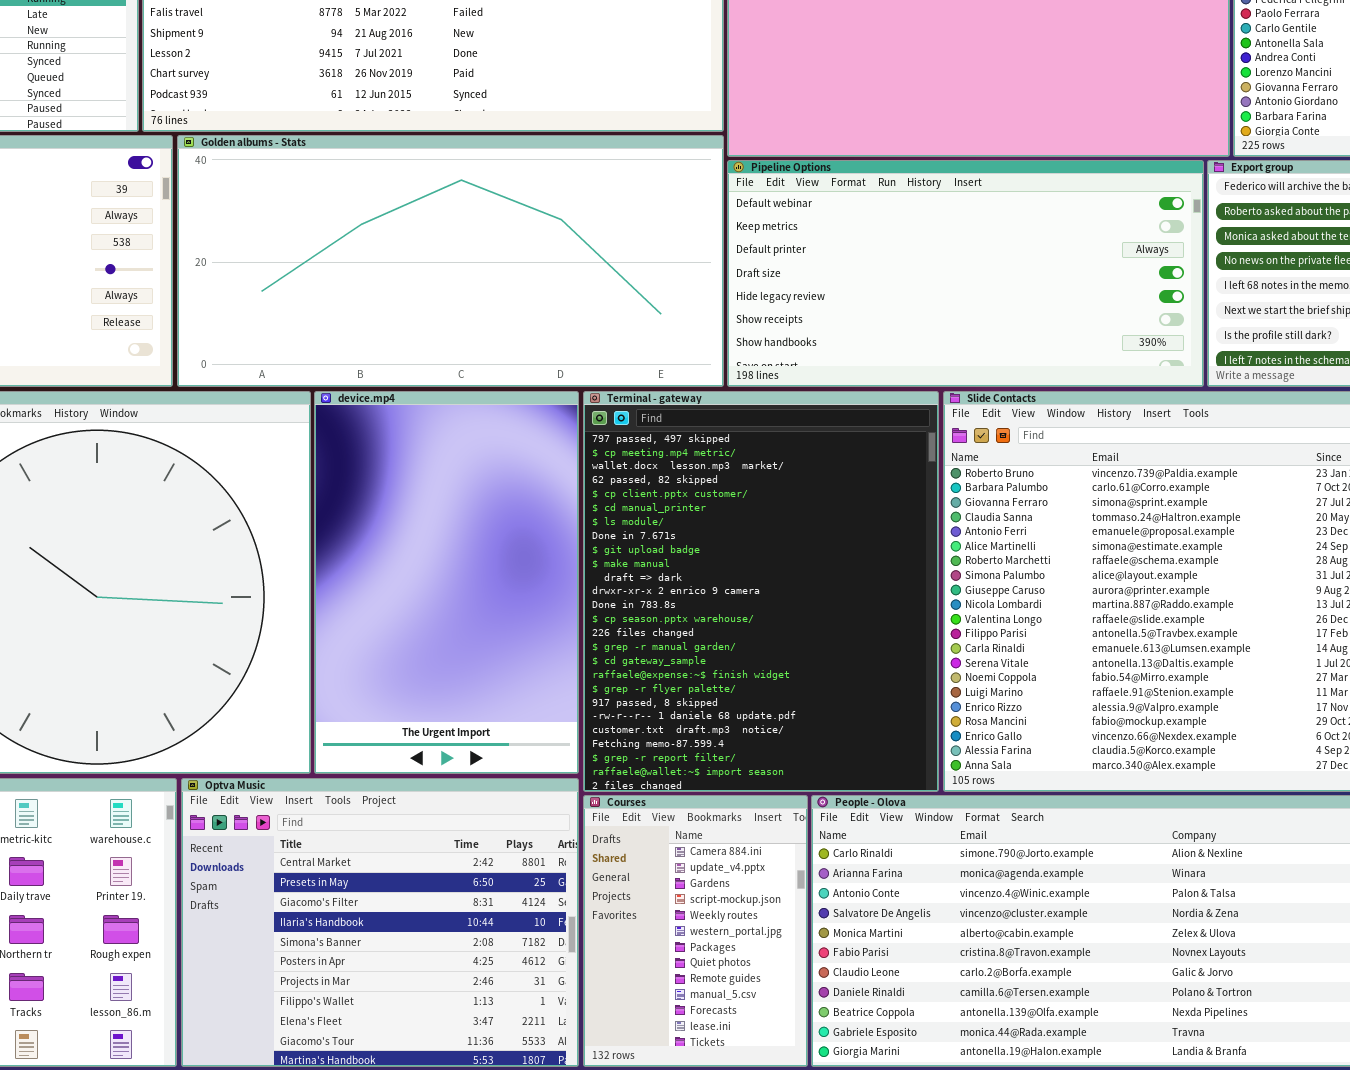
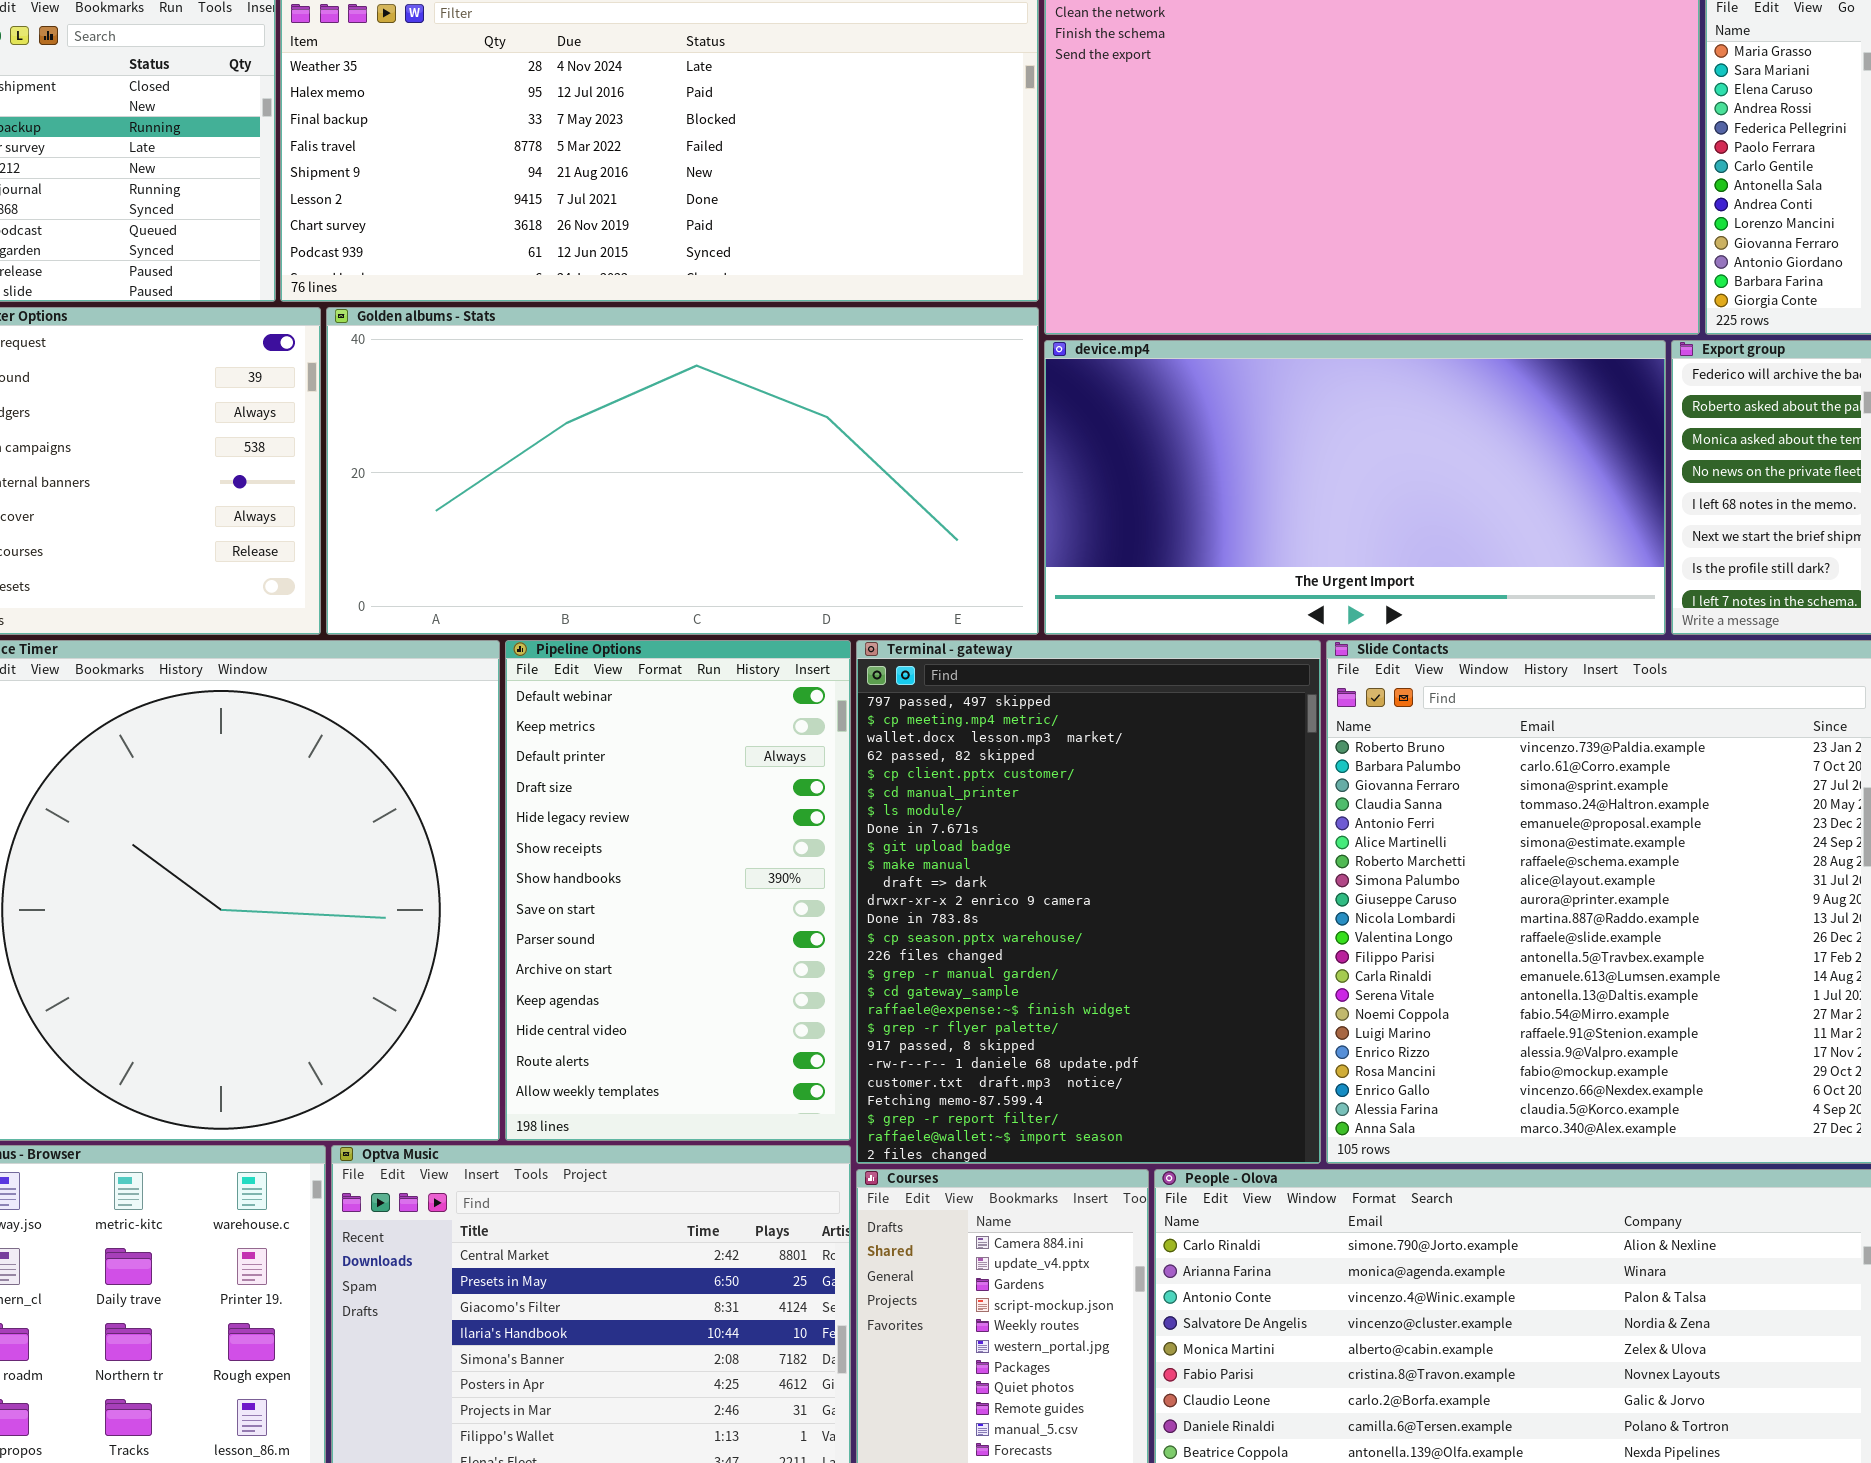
Pipeline Options: [727,160,1204,387] -> [505,640,851,1141], moved, resized
device.mp4: [314,391,579,774] -> [1044,340,1666,635], moved, resized

